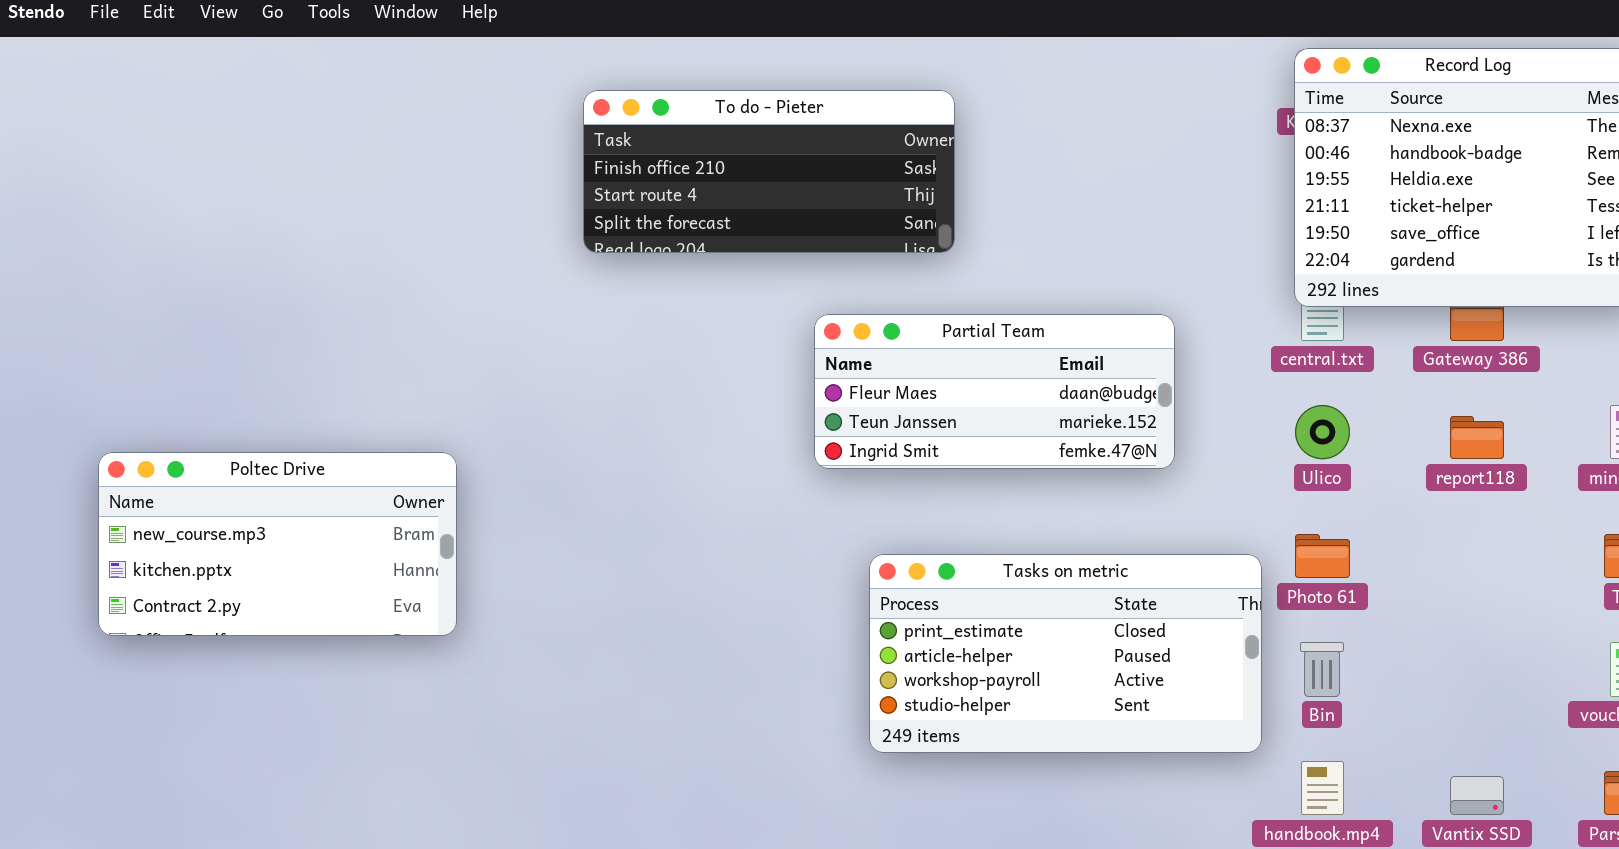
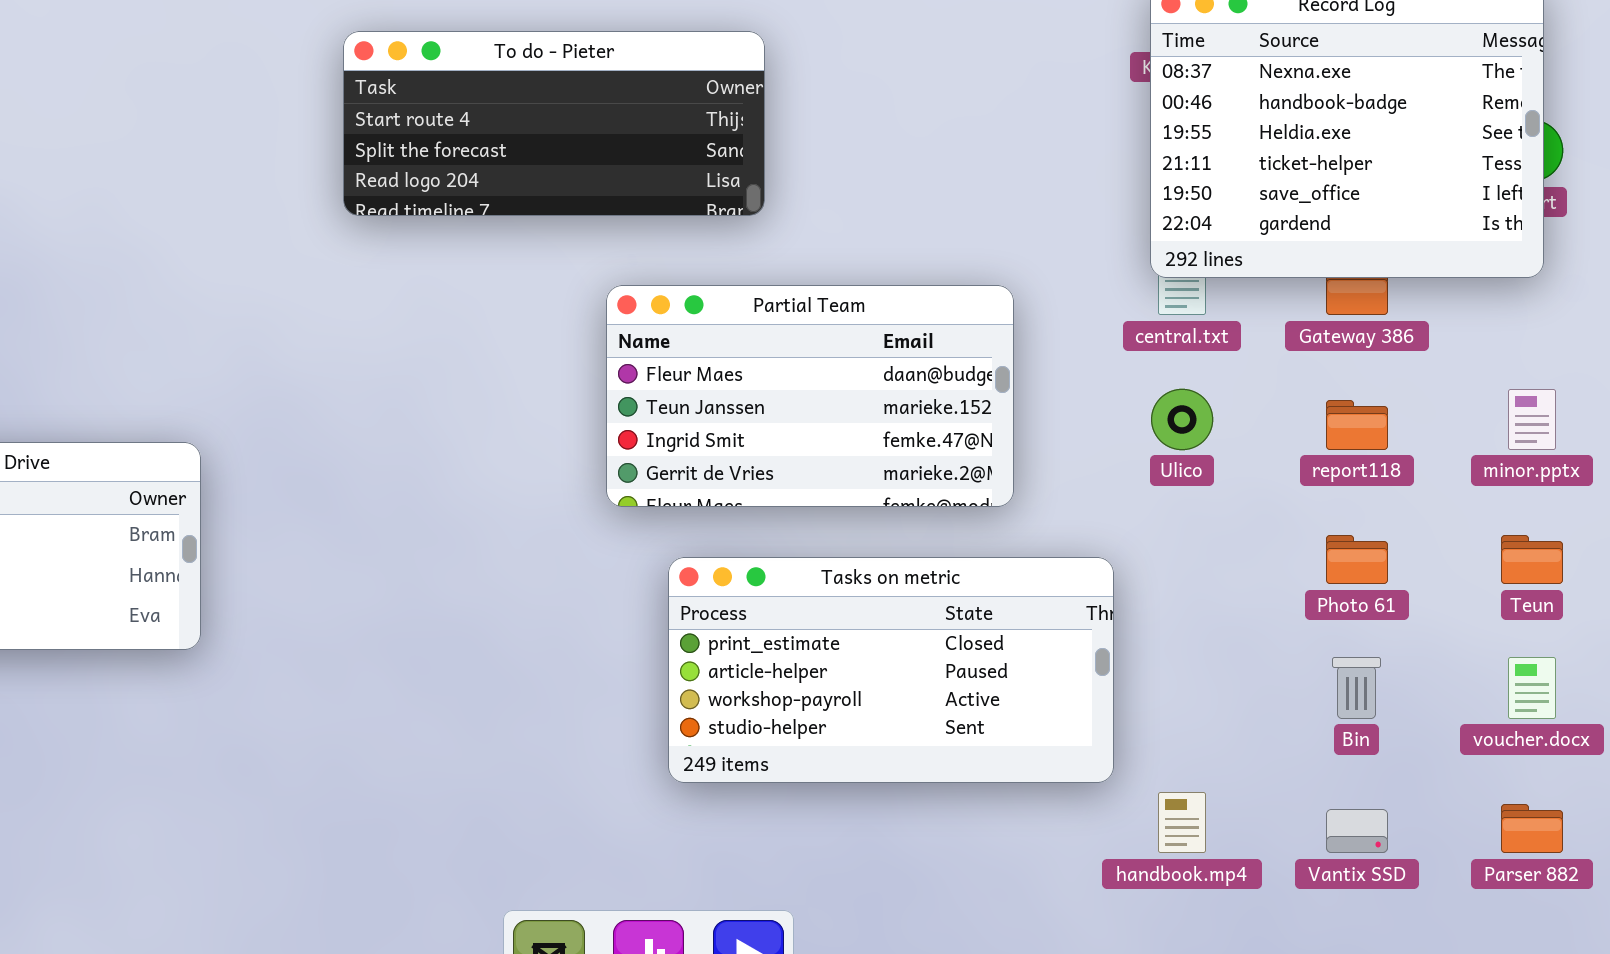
To do - Pieter: [583,90,955,253] -> [343,31,765,216], scrolled down 1 row
Partial Team: [814,314,1175,469] -> [606,285,1014,507], resized
Photo 61: [1295,534,1350,578] -> [1326,535,1388,584], moved
Bin: [1300,642,1344,697] -> [1332,657,1381,719], moved

